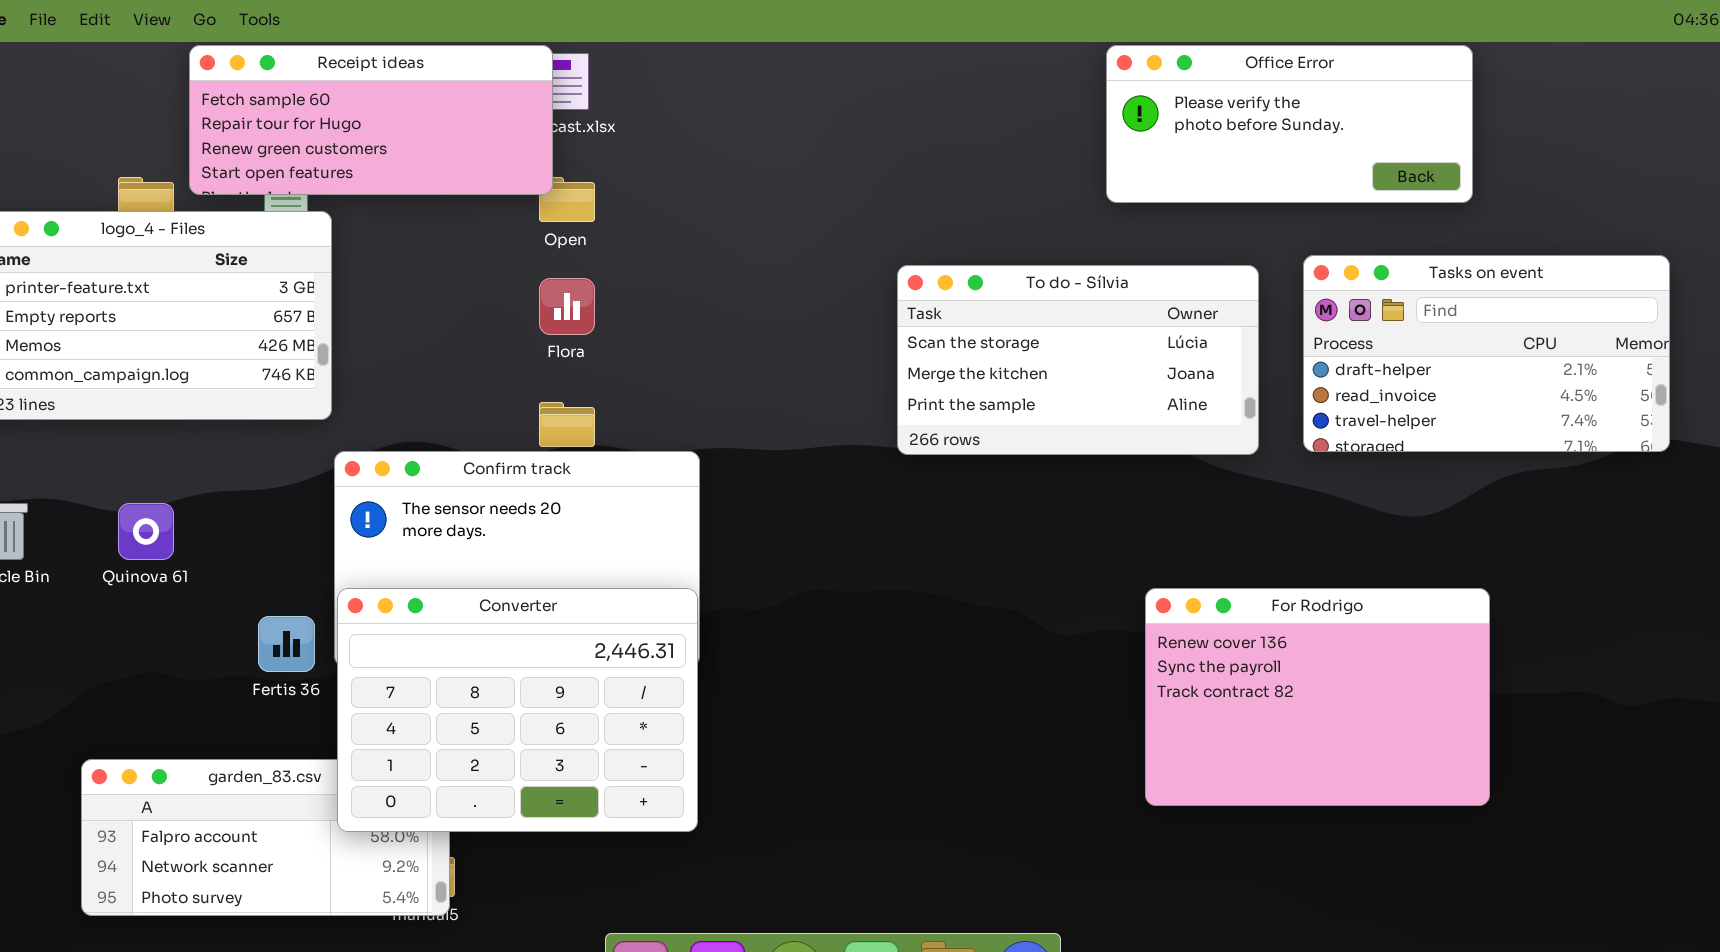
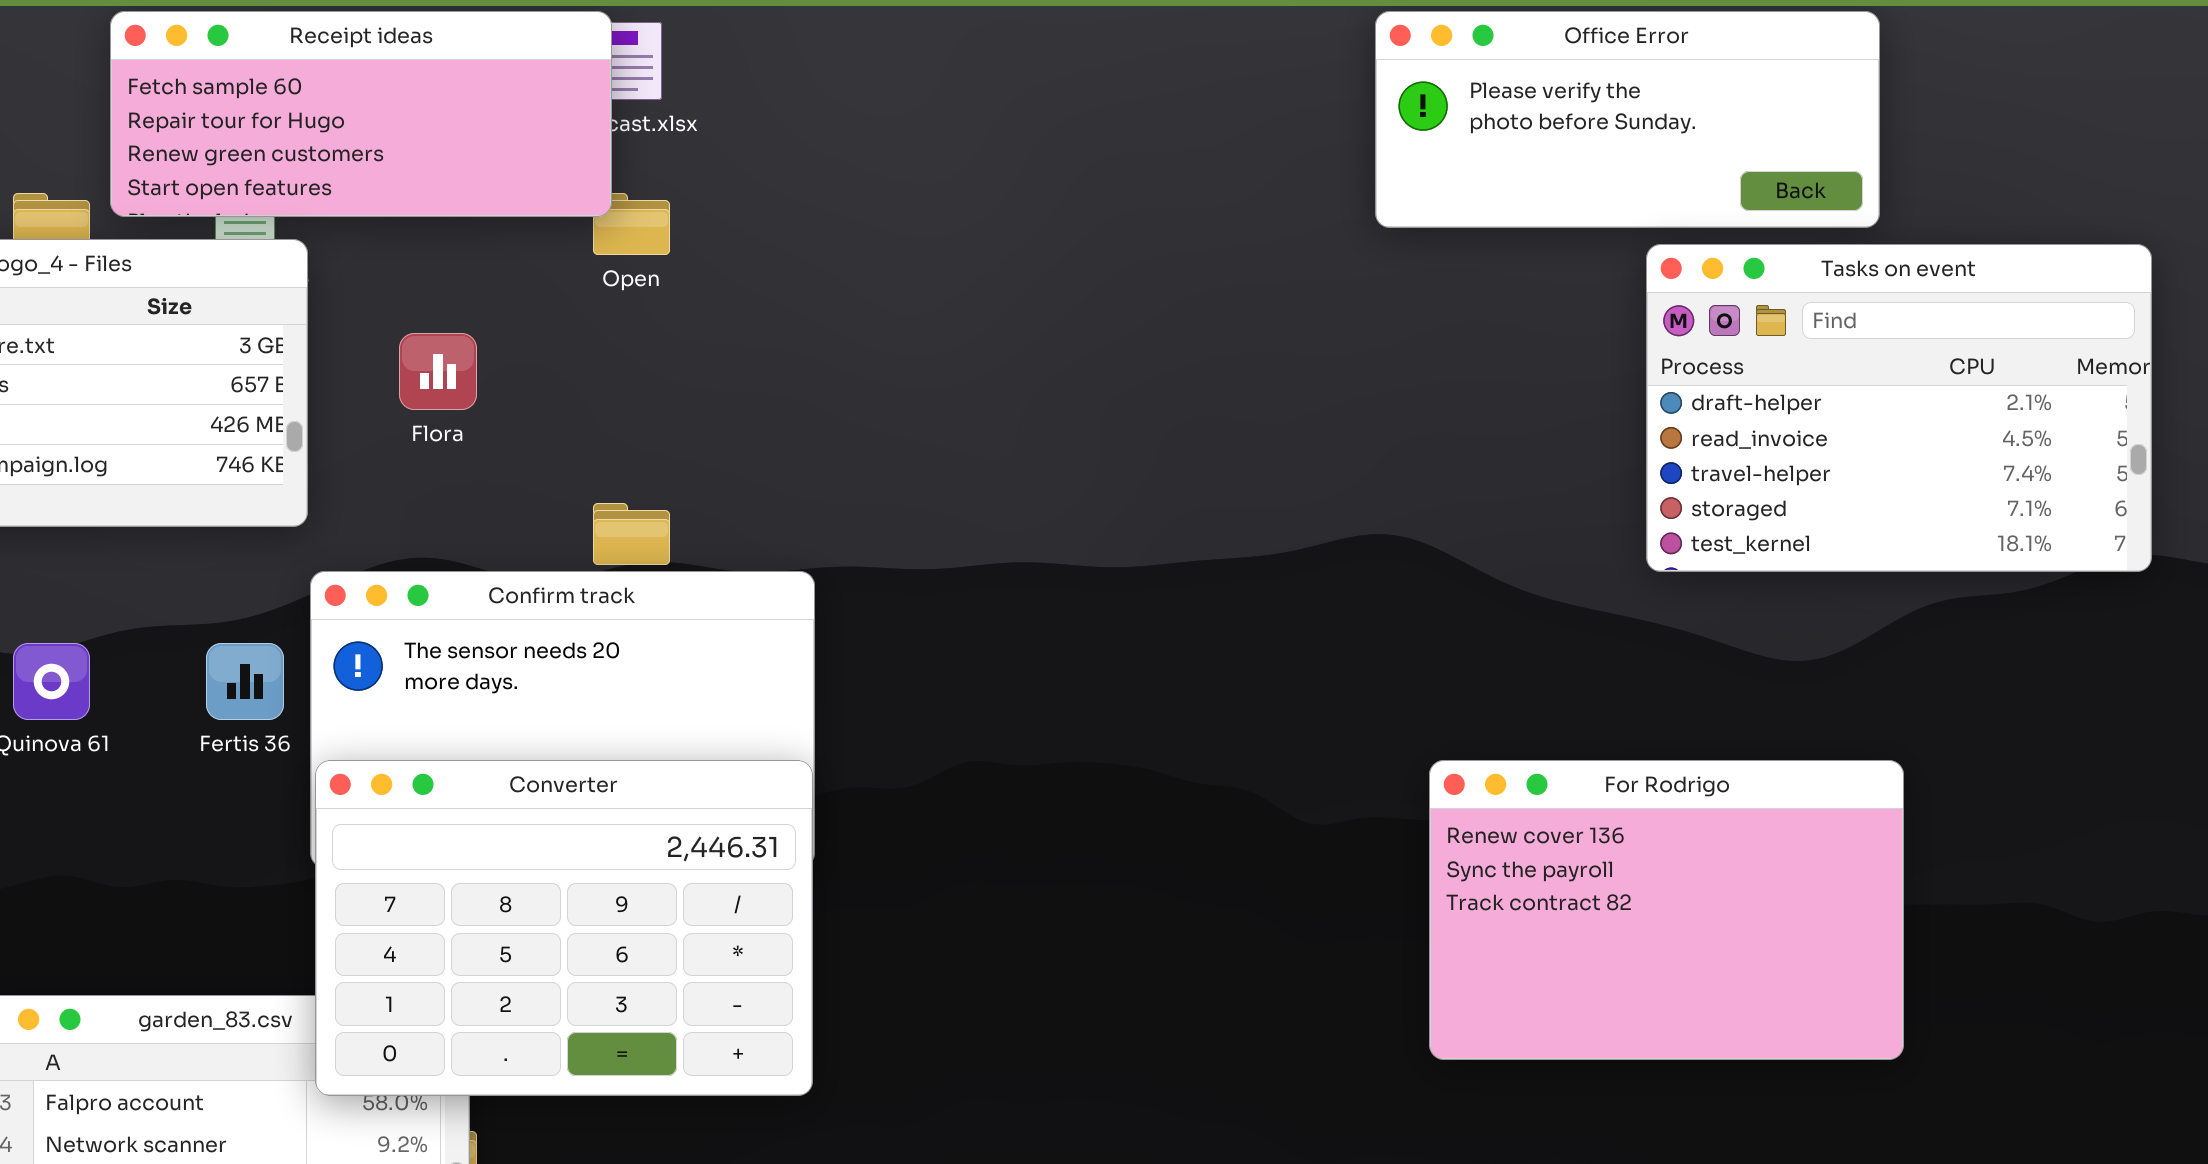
Tasks on event: [1303,255,1670,452] -> [1646,244,2152,572], resized
To do - Sílvia: [897,265,1259,455] -> none, closed
Flora: [539,278,595,335] -> [399,333,477,410], moved
Fertis 36: [258,616,315,672] -> [206,643,284,720], moved

